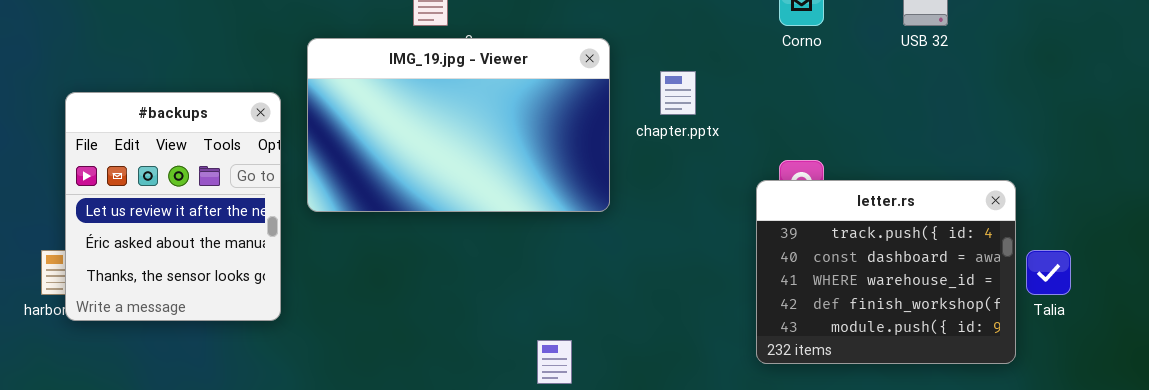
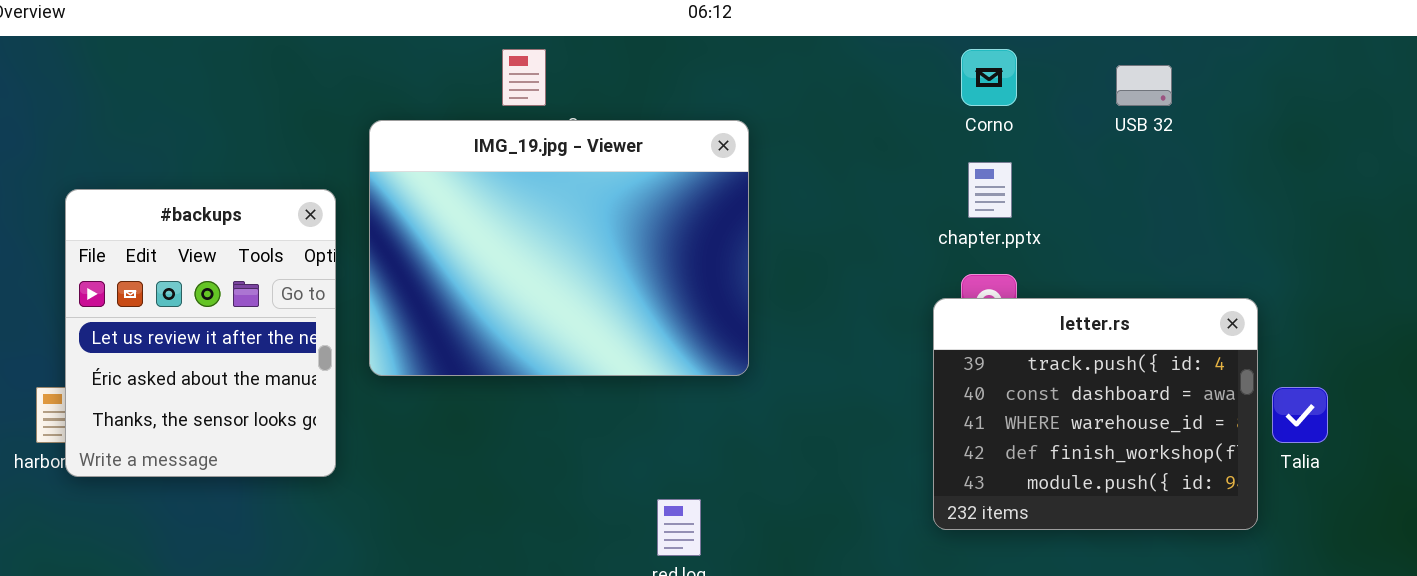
IMG_19.jpg - Viewer: [307,38,610,212] -> [369,120,749,376], resized
chapter.pptx: [660,71,696,115] -> [968,162,1012,218], moved

